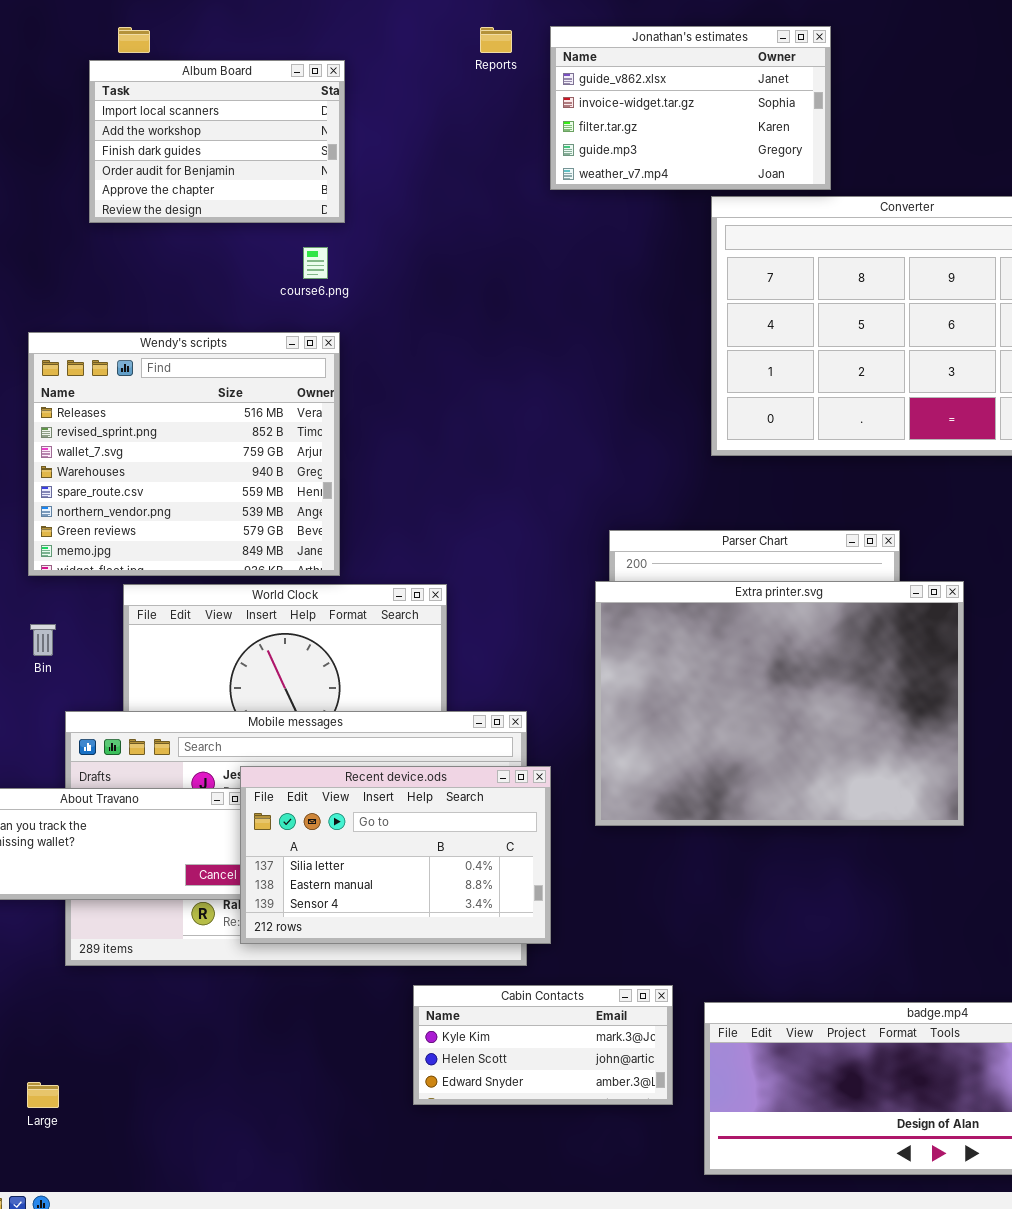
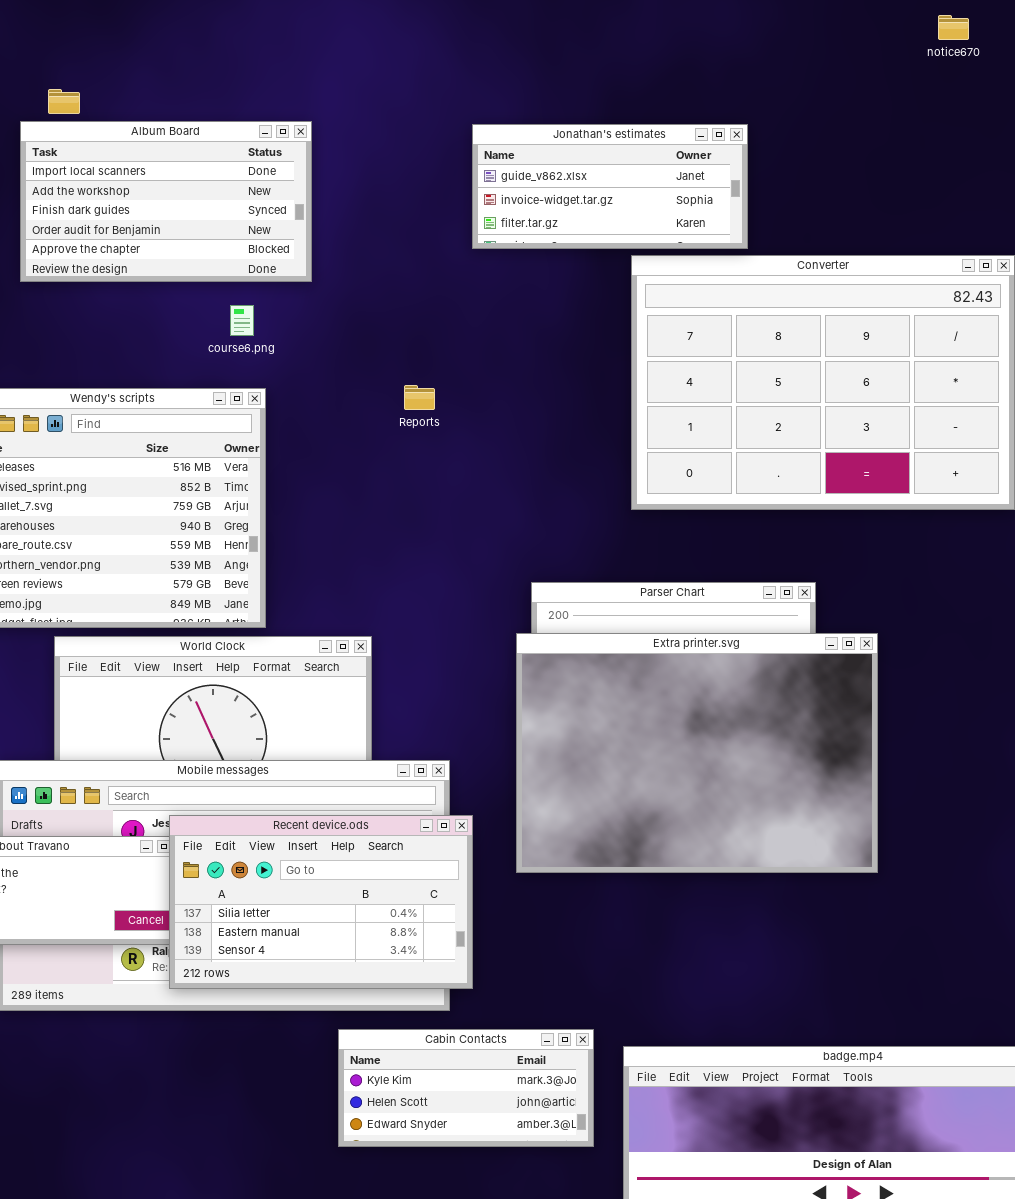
Jonathan's estimates: [550,26,831,190] -> [472,124,748,249], resized
Reports: [480,27,512,53] -> [404,385,435,410], moved
Album Board: [89,60,345,223] -> [20,121,312,282], resized

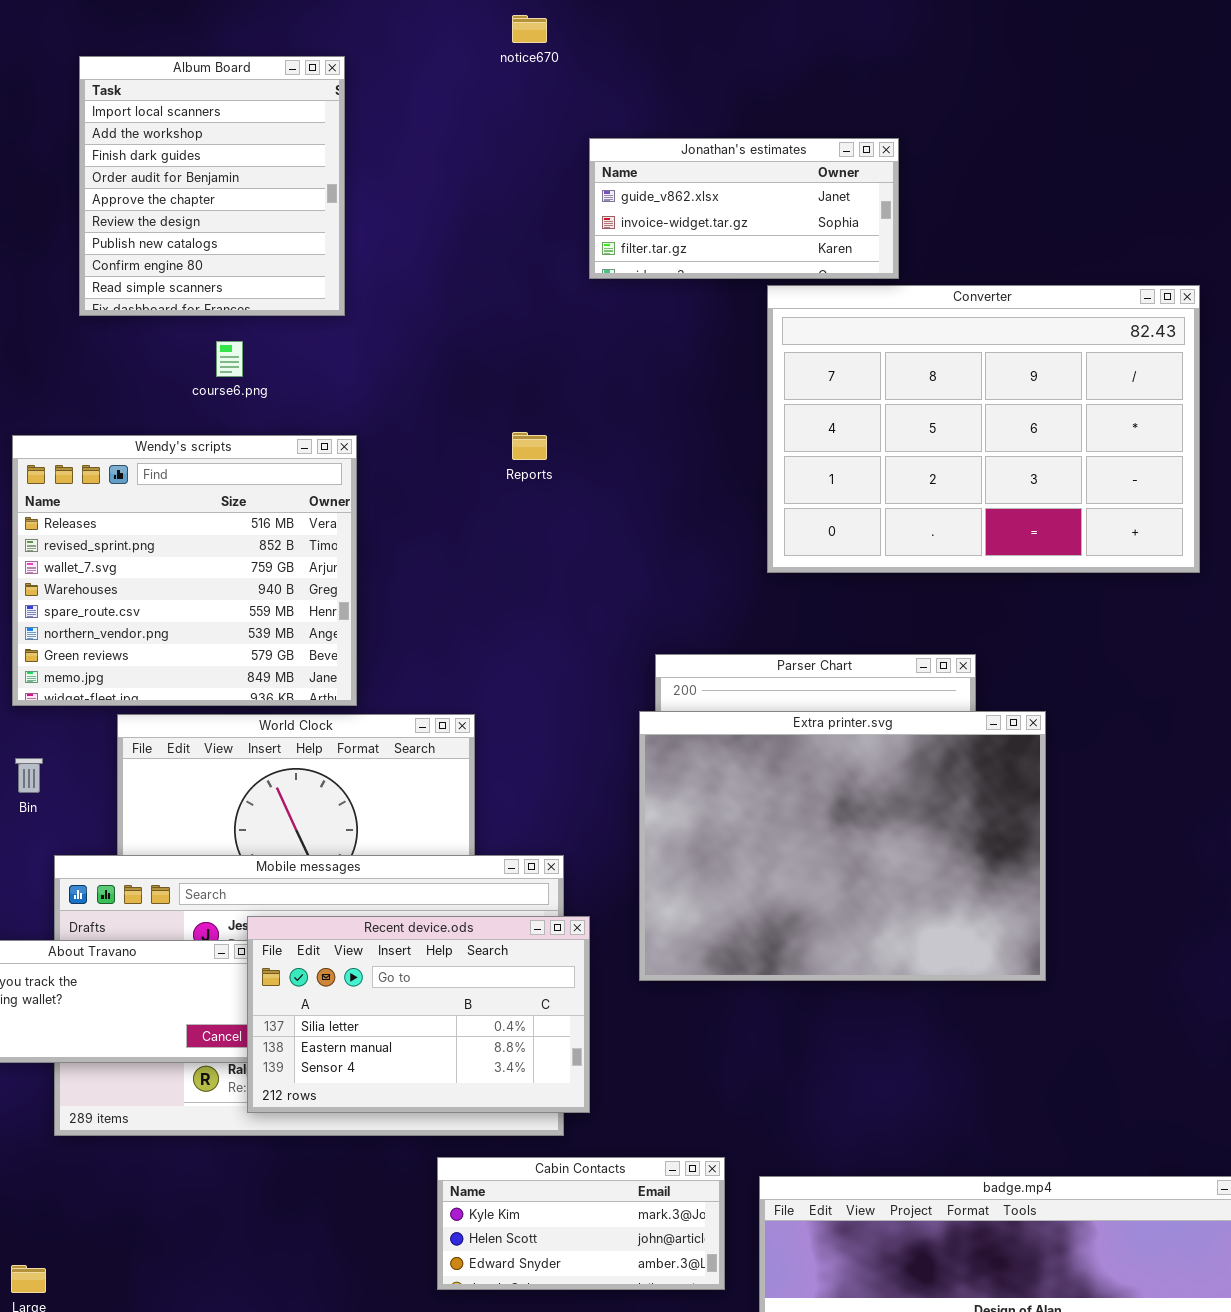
notice670: [938,15,969,40] -> [512,15,547,43], moved
Album Board: [20,121,312,282] -> [79,56,345,316], resized
course6.png: [230,305,254,336] -> [216,341,243,377], moved

